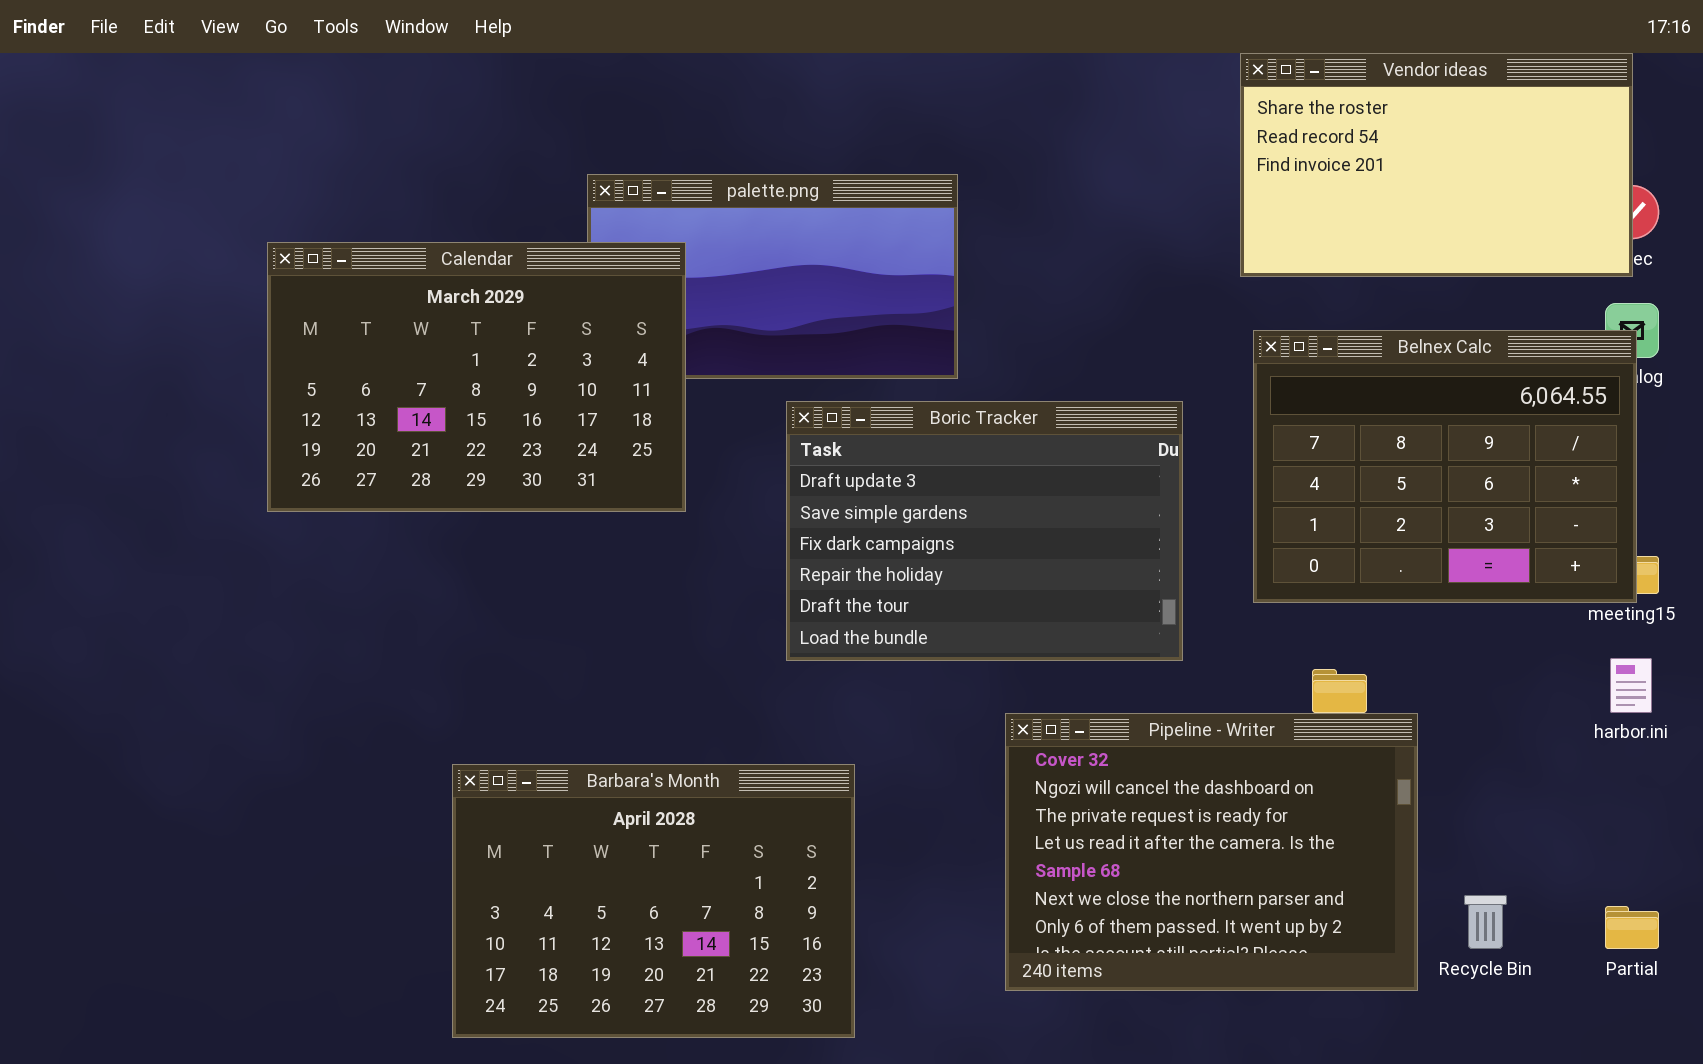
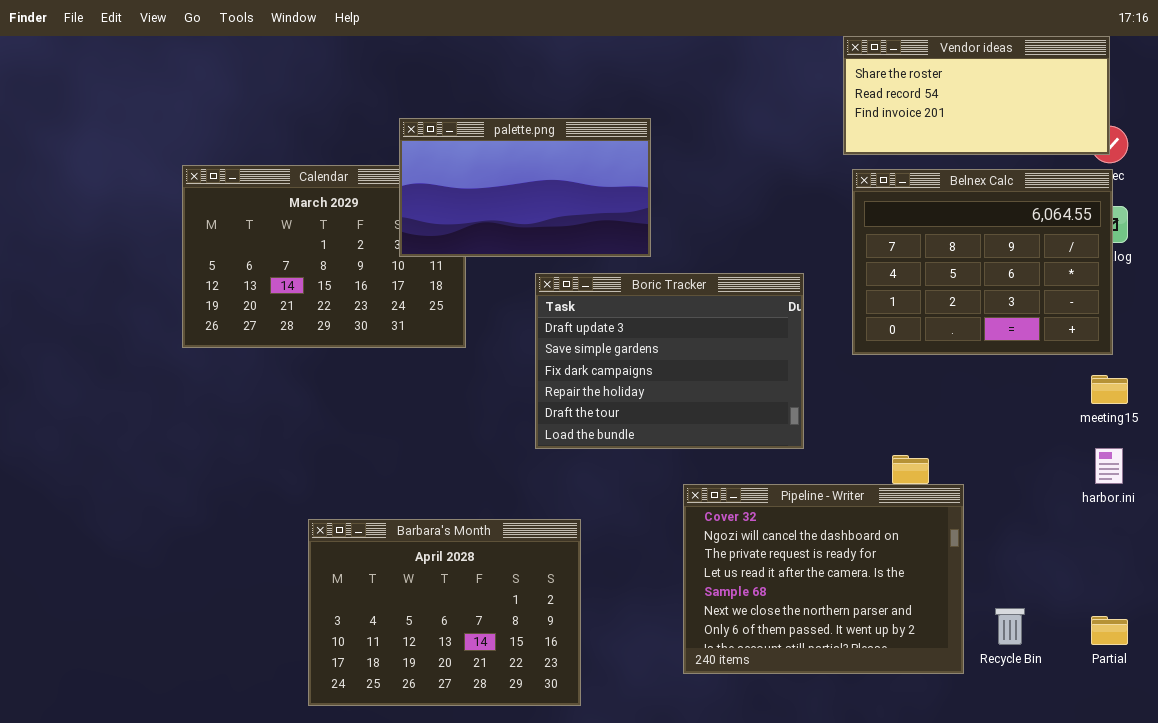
Vendor ideas: [1240,53,1633,277] -> [843,36,1110,155], resized
palette.png: [587,174,958,379] -> [399,118,651,257], raised
Belnex Calc: [1253,330,1637,603] -> [852,169,1113,355], moved

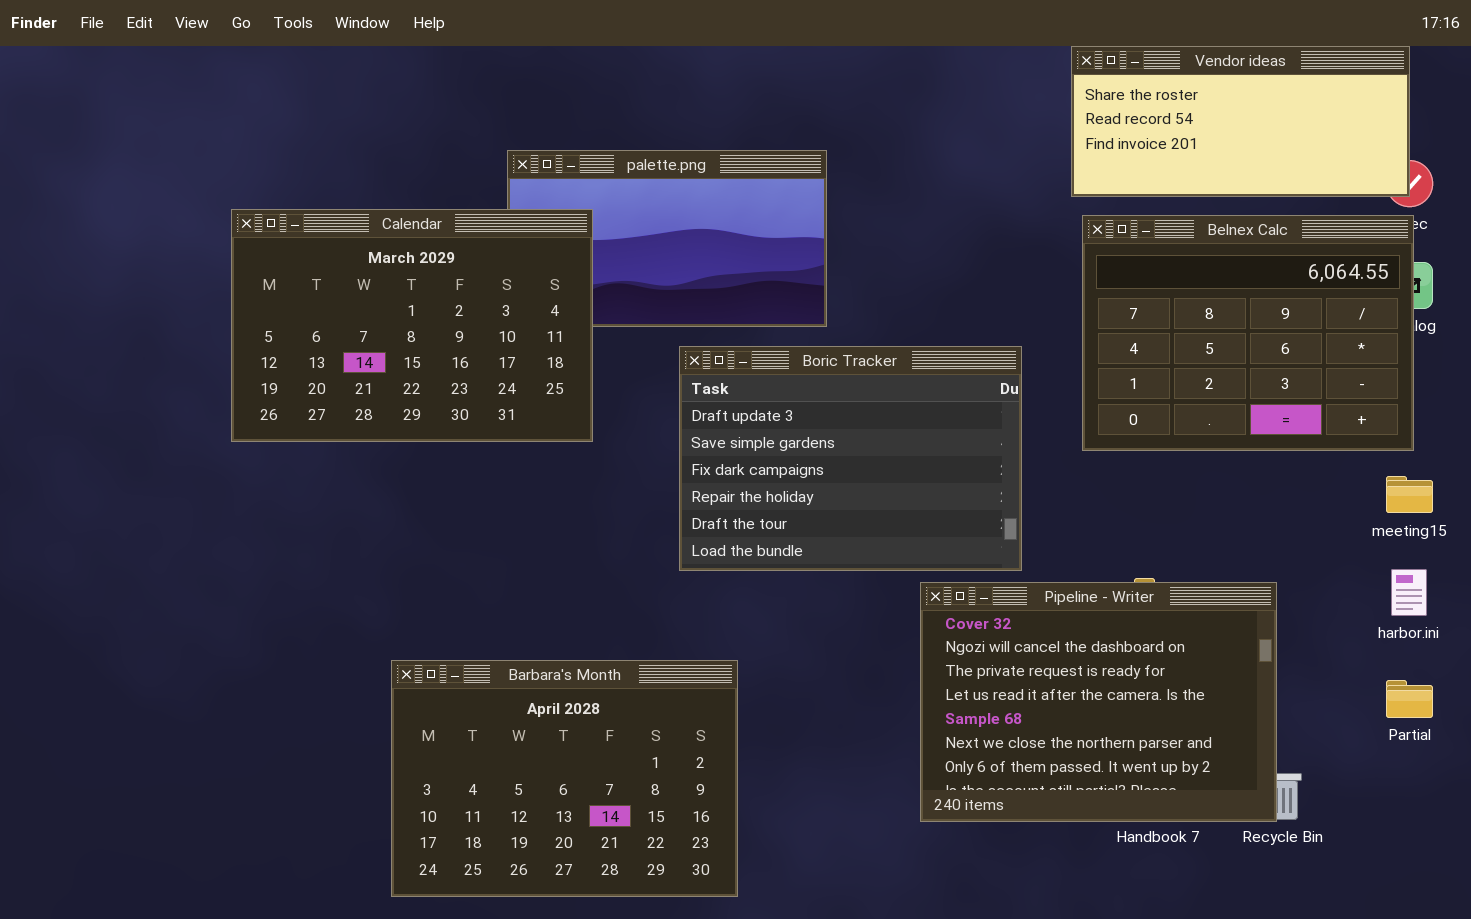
Calendar: [182,165,466,348] -> [231,209,593,442], raised
Pipeline - Writer: [683,484,964,674] -> [920,582,1277,822], moved
Partial: [1091,616,1128,645] -> [1386,680,1433,718], moved

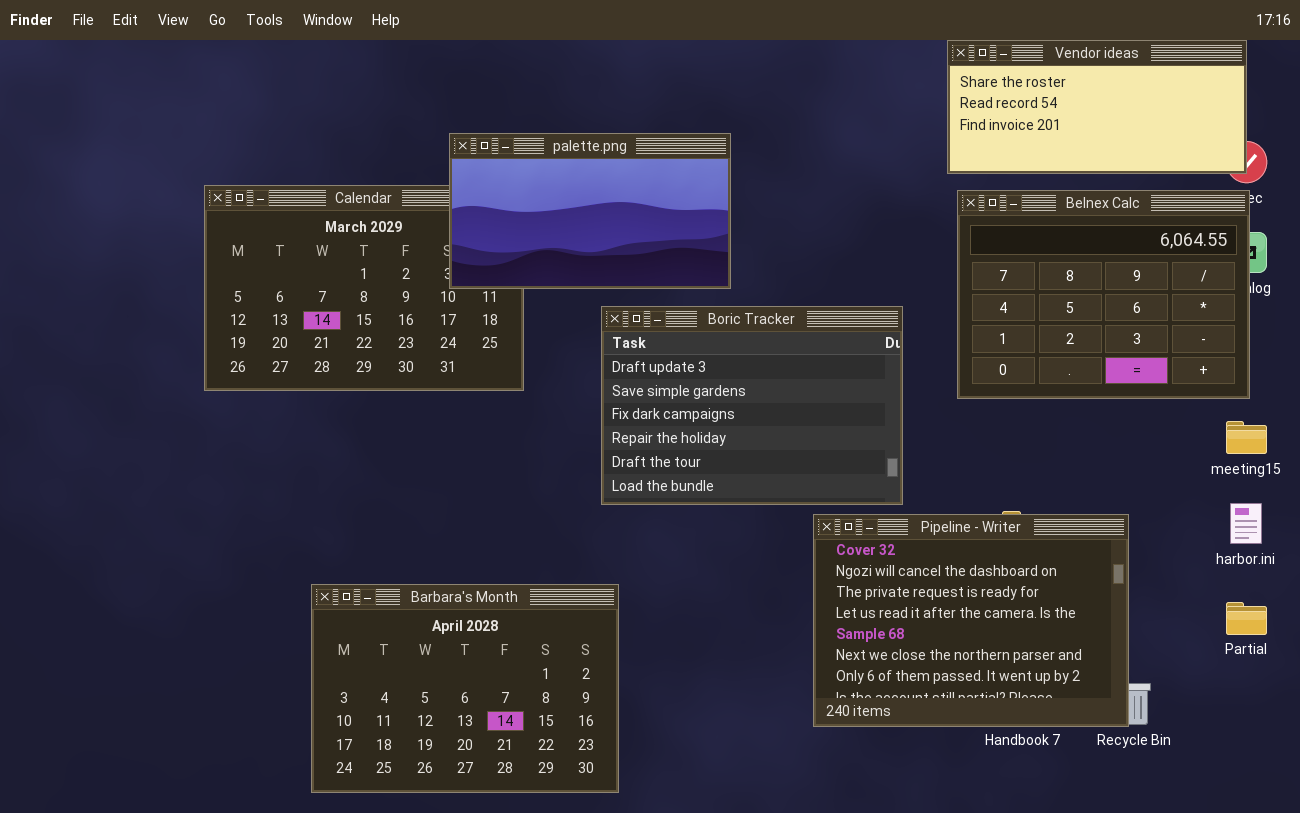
palette.png: [507,150,827,327] -> [449,133,731,289], raised
Barbara's Month: [391,660,738,897] -> [311,584,619,793], moved

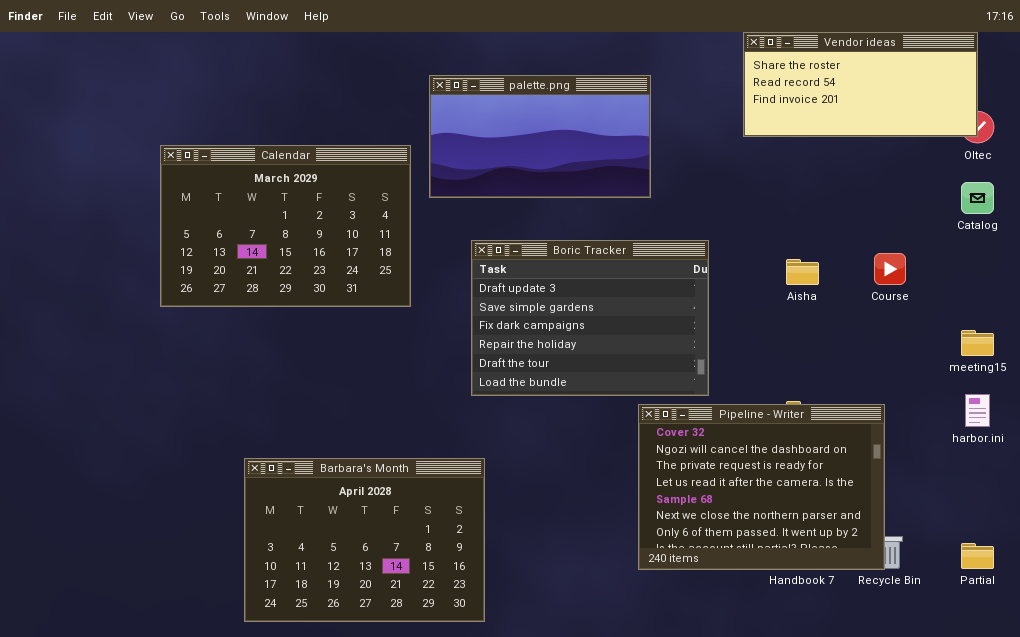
palette.png: [449,133,731,289] -> [429,75,651,198], moved
Belnex Calc: [957,190,1250,399] -> none, closed
Partial: [1226,602,1267,635] -> [961,543,994,569], moved

